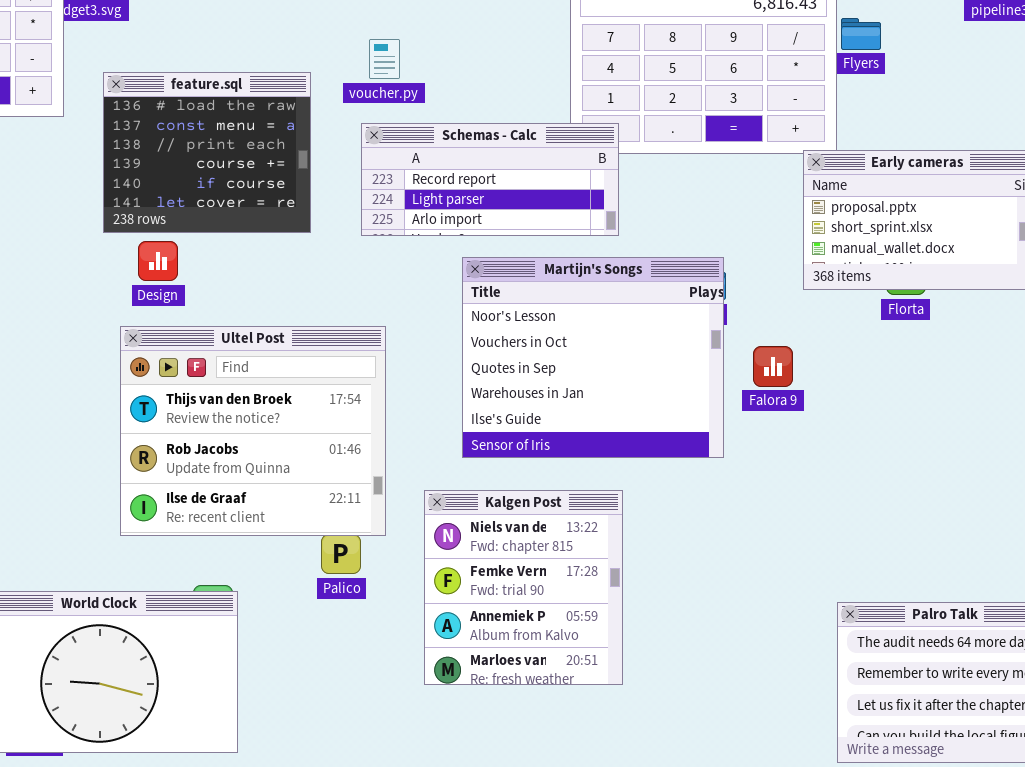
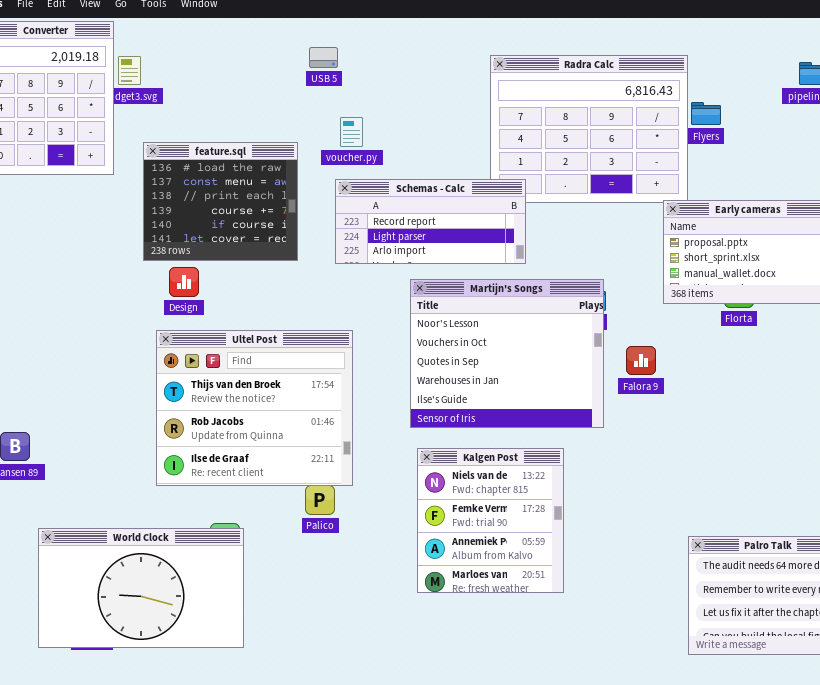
Kalgen Post: [424,490,623,685] -> [417,448,564,593], moved

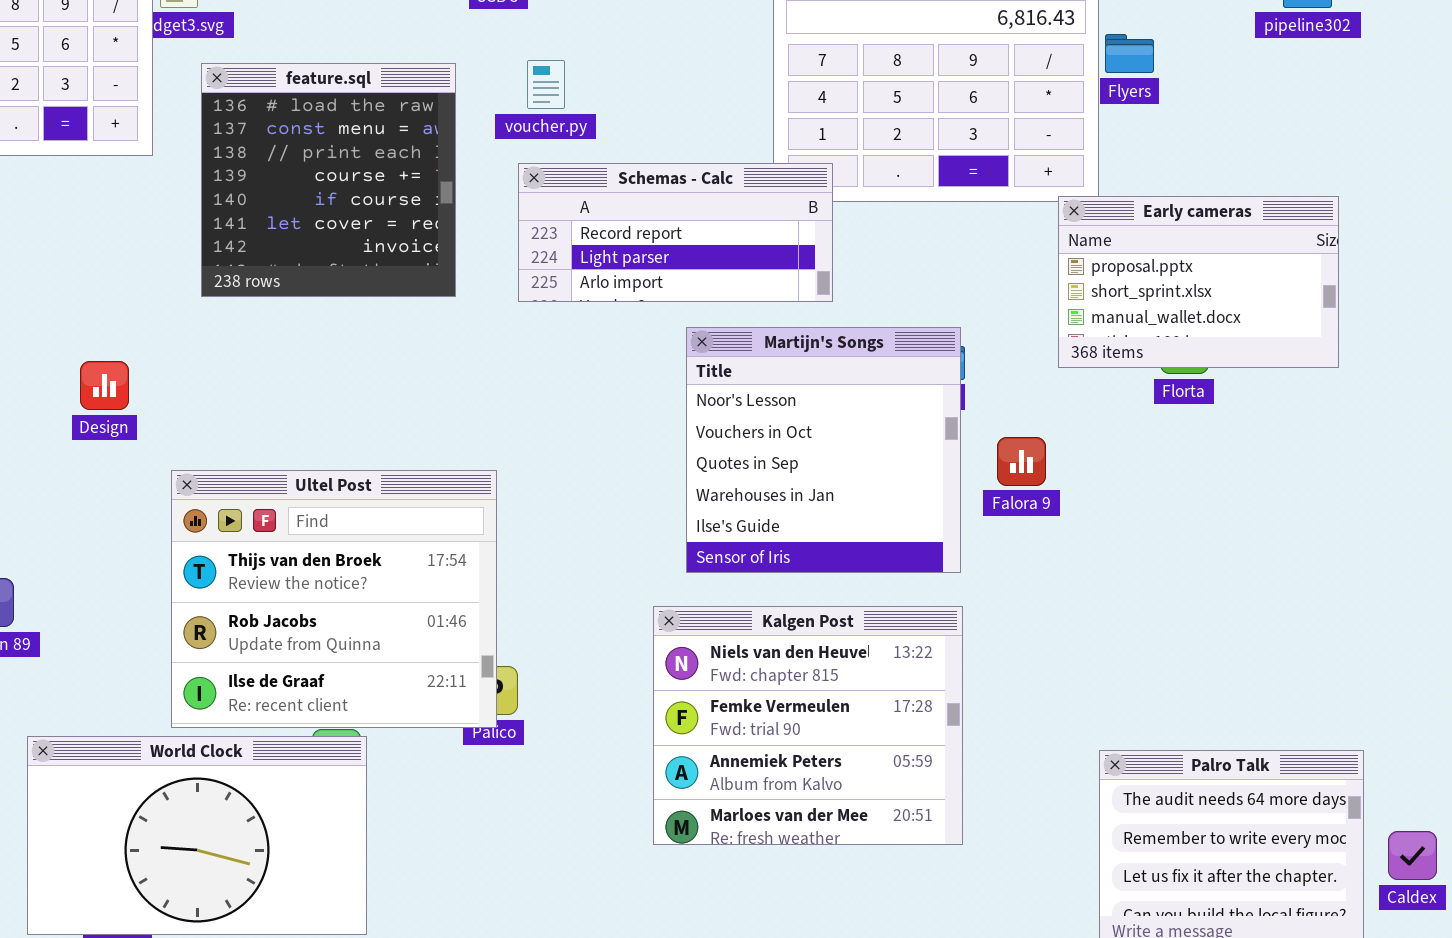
feature.sql: [143,142,298,261] -> [201,63,456,297], resized
Design: [169,267,199,297] -> [80,361,129,410], moved
Martijn's Songs: [410,279,604,428] -> [686,327,961,573], resized
Ultel Post: [156,330,353,486] -> [171,470,497,728], moved
Kalgen Post: [417,448,564,593] -> [653,606,963,845], resized

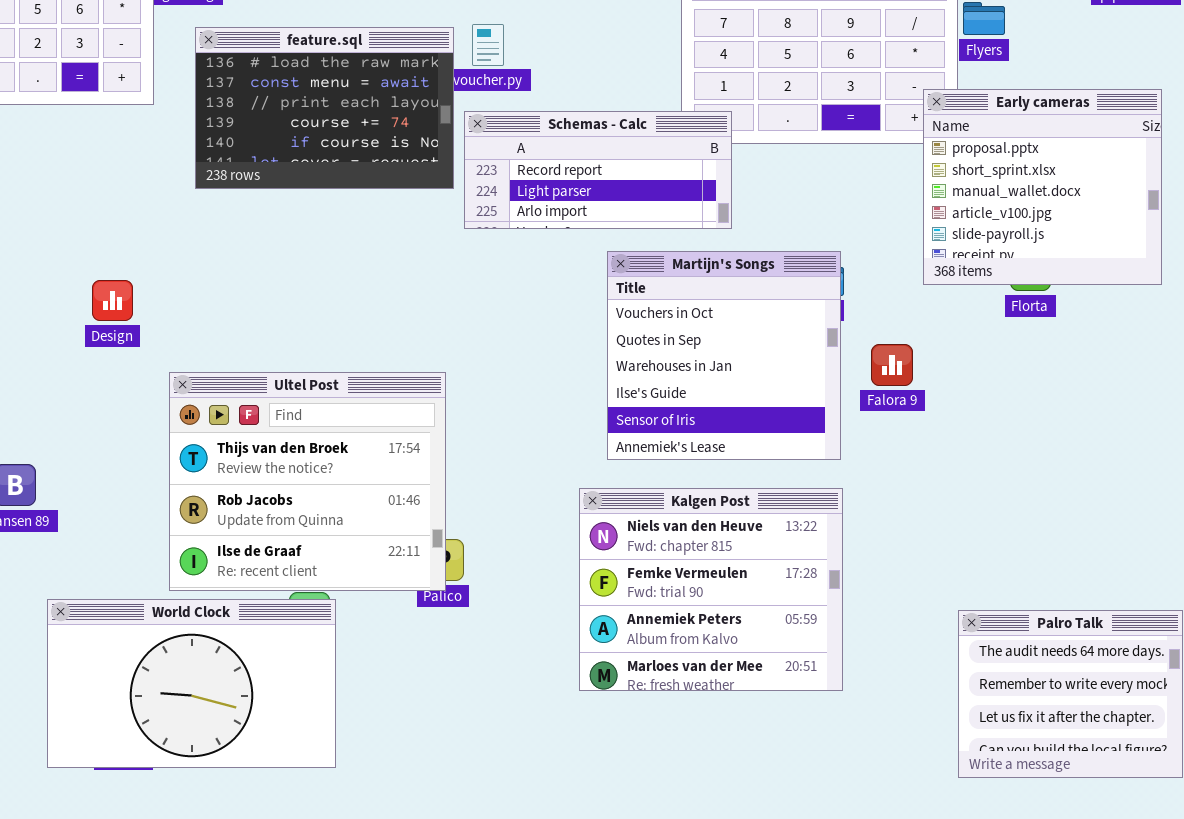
feature.sql: [201,63,456,297] -> [195,27,454,189], resized
Early cameras: [1058,196,1339,368] -> [923,89,1162,285], resized
Martijn's Songs: [686,327,961,573] -> [607,251,841,460], scrolled down 1 row

